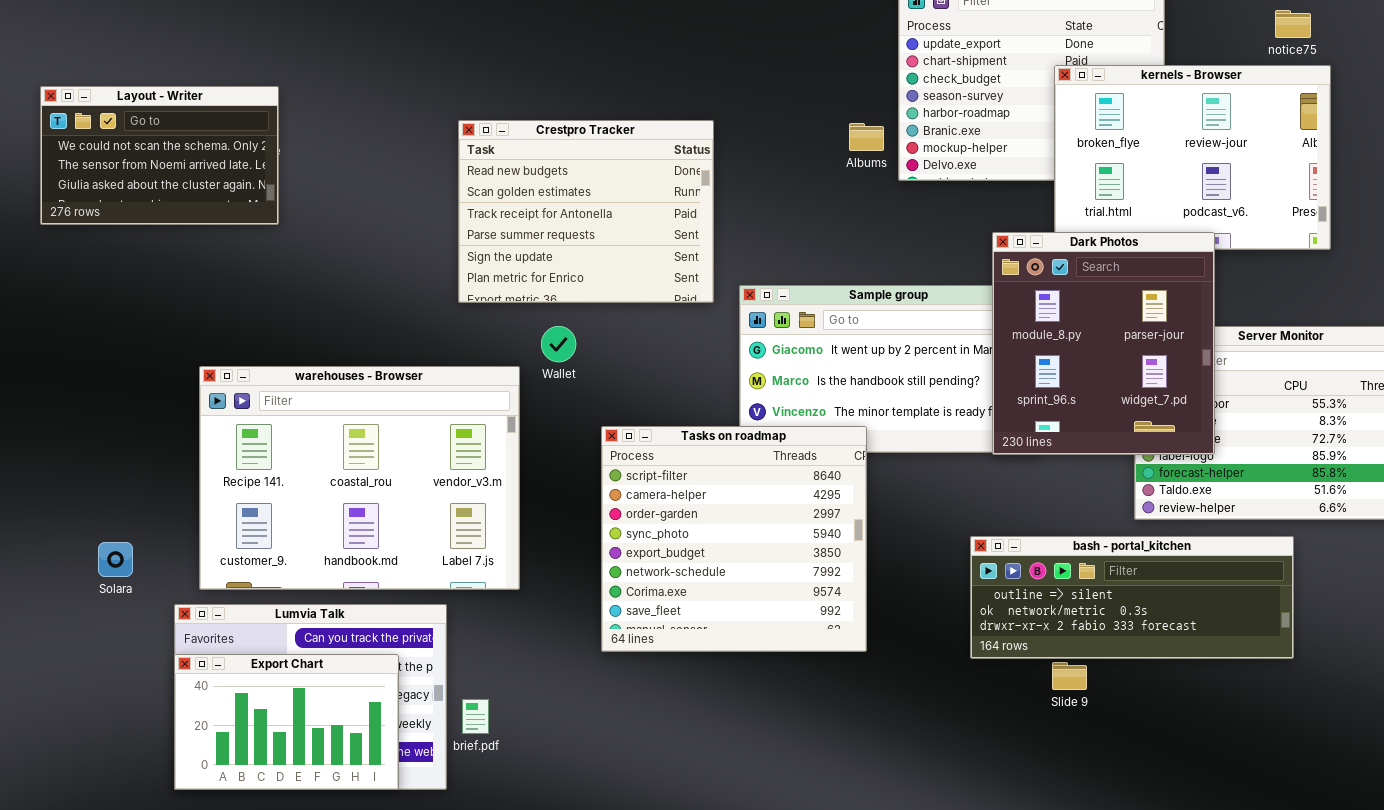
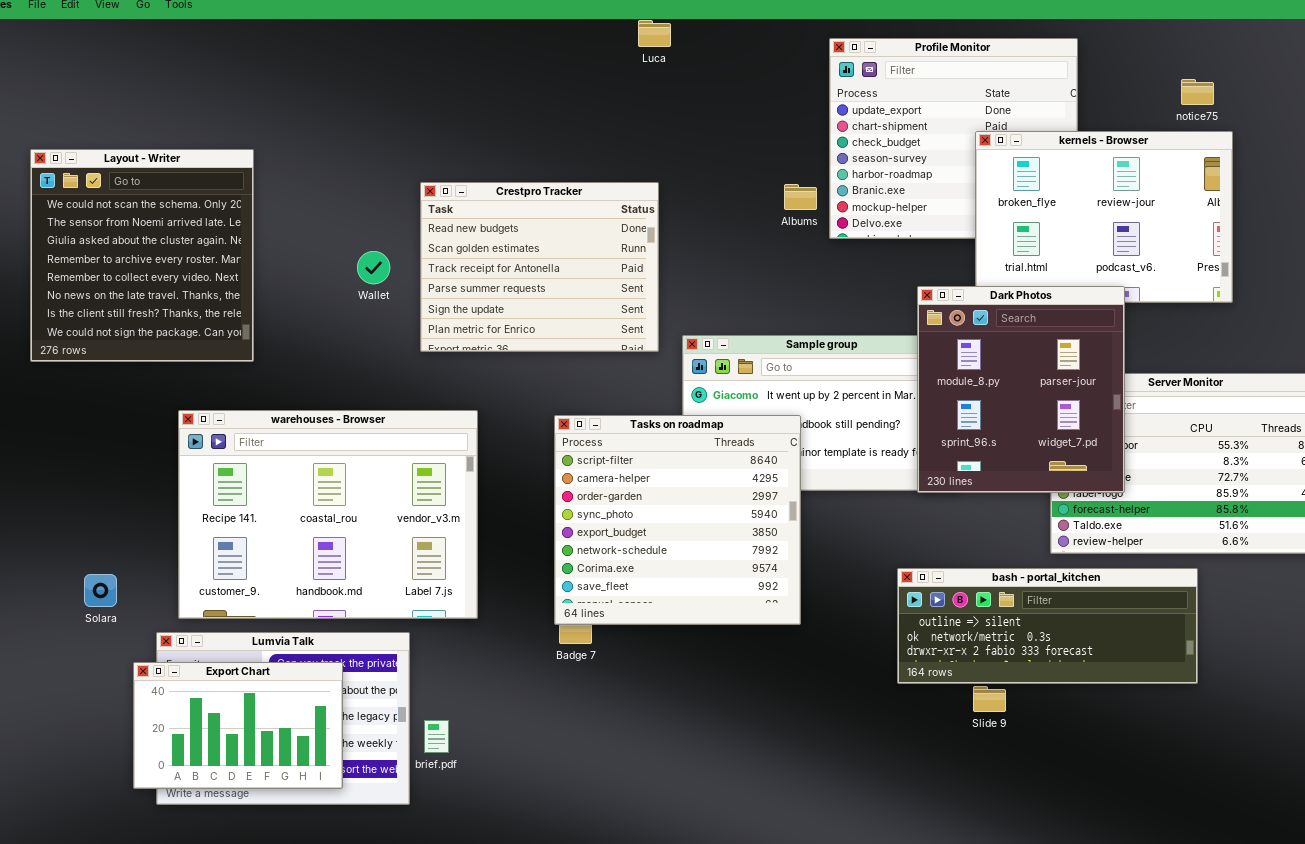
Layout - Writer: [40,86,279,225] -> [30,149,254,362], resized
Wallet: [541,326,576,362] -> [357,251,390,284], moved
Tasks on roadmap: [601,426,867,652] -> [554,415,801,625], moved
Export Chart: [174,654,399,790] -> [133,662,343,789], moved

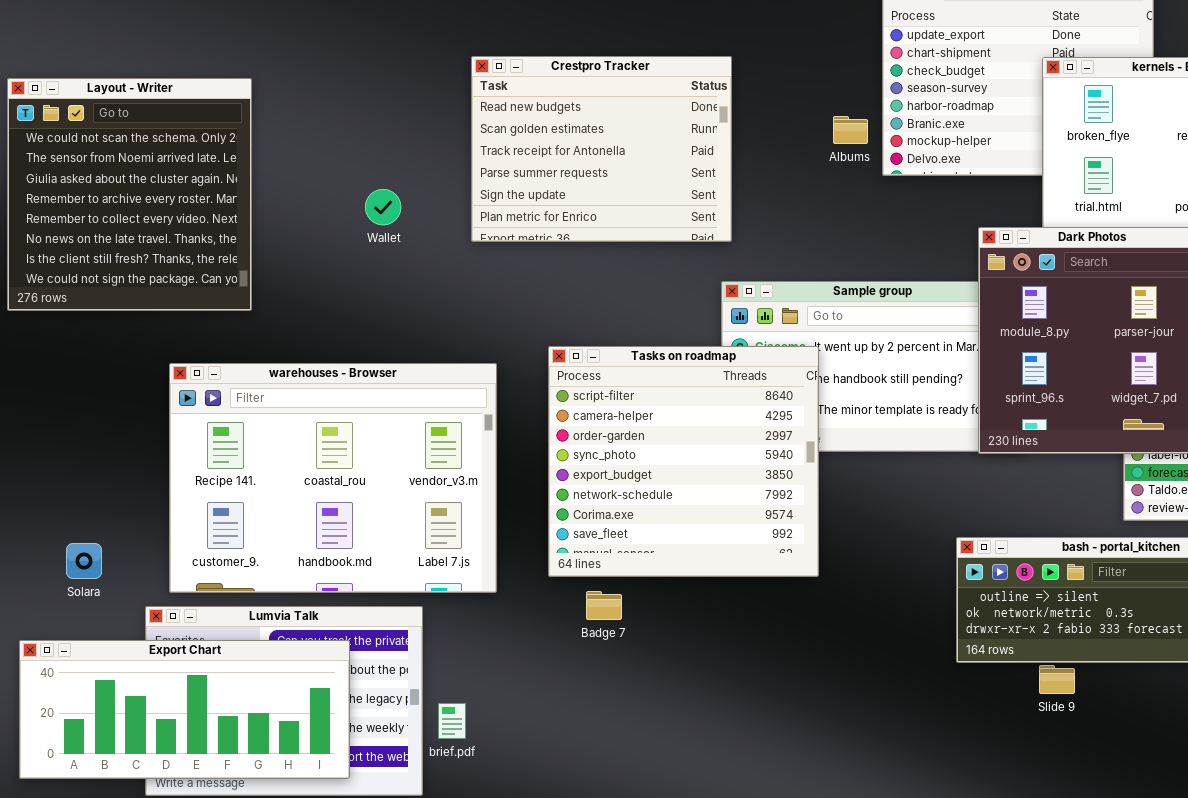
Crestpro Tracker: [420,182,659,352] -> [471,56,732,242], moved
Tasks on roadmap: [554,415,801,625] -> [548,346,819,577], moved
Export Chart: [133,662,343,789] -> [19,640,350,779], resized

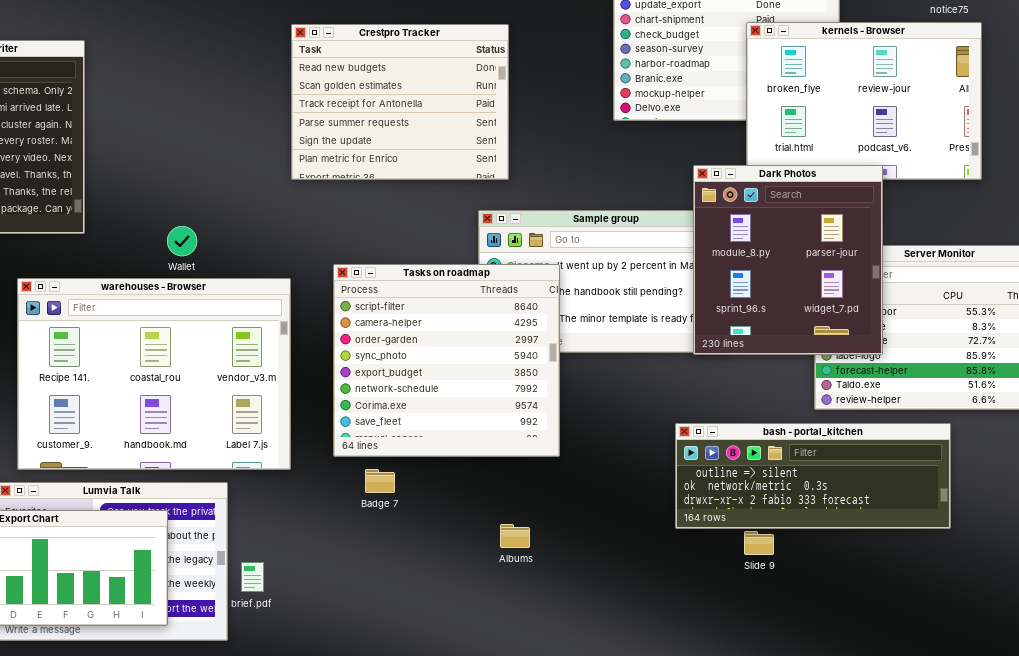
Crestpro Tracker: [471,56,732,242] -> [291,24,509,180], moved
Albums: [833,116,868,144] -> [500,524,530,548], moved
Wallet: [365,189,401,225] -> [167,226,197,256], moved

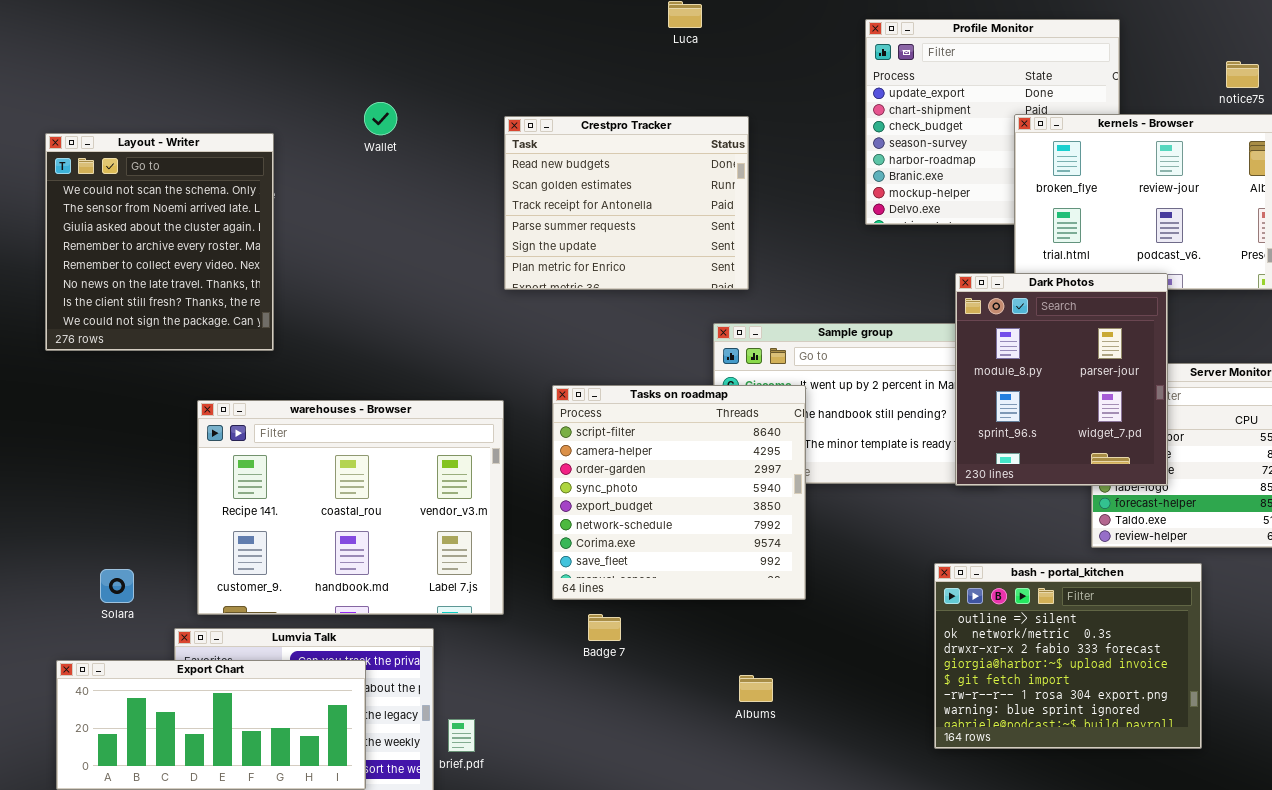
Wallet: [167,226,197,256] -> [364,102,397,135], moved
bash - portal_kitchen: [675,423,951,529] -> [934,563,1202,749], resized

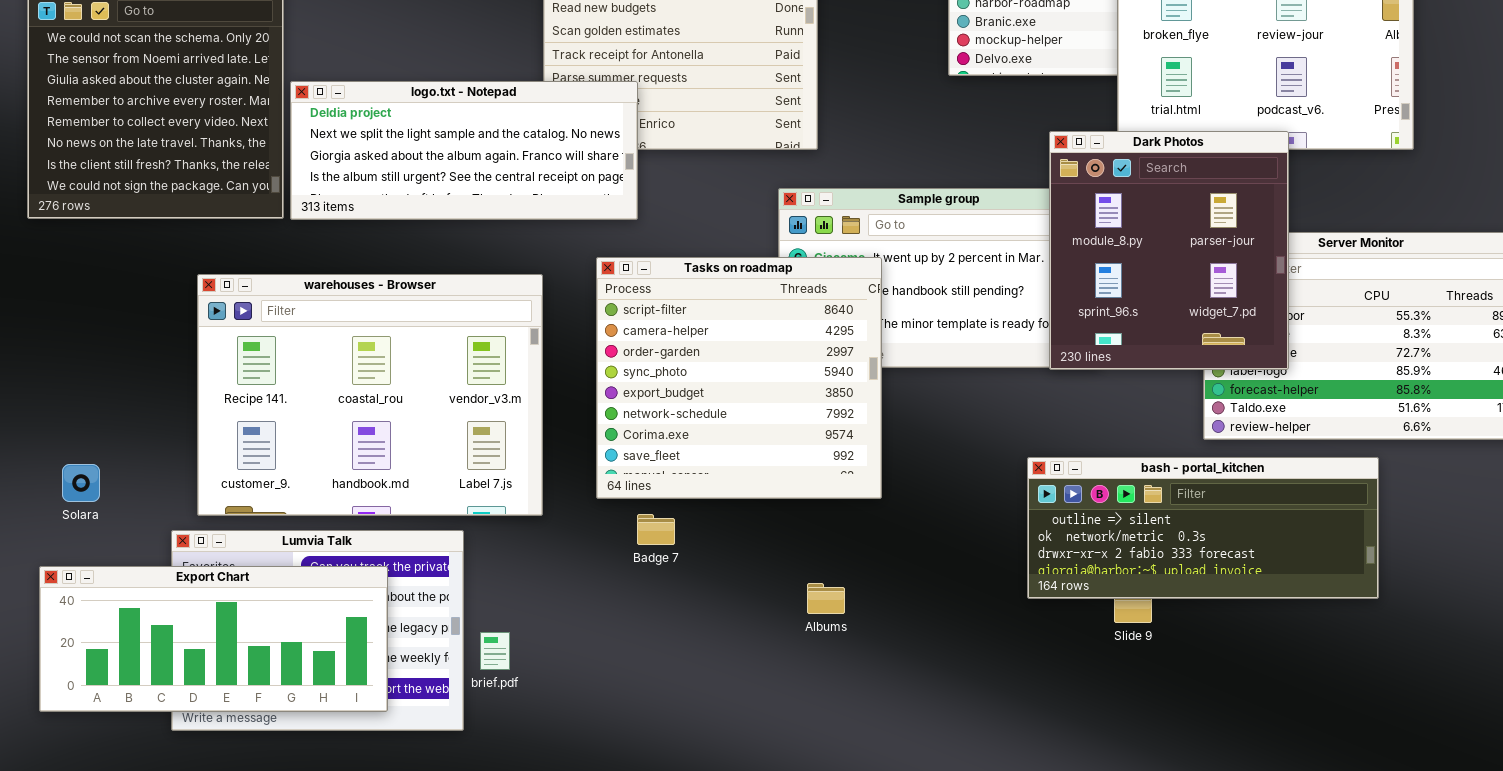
logo.txt - Notepad: none -> [290,81,638,220], opened
bash - portal_kitchen: [934,563,1202,749] -> [1027,457,1379,599], resized
Solara: [100,569,134,603] -> [62,464,100,502], moved

